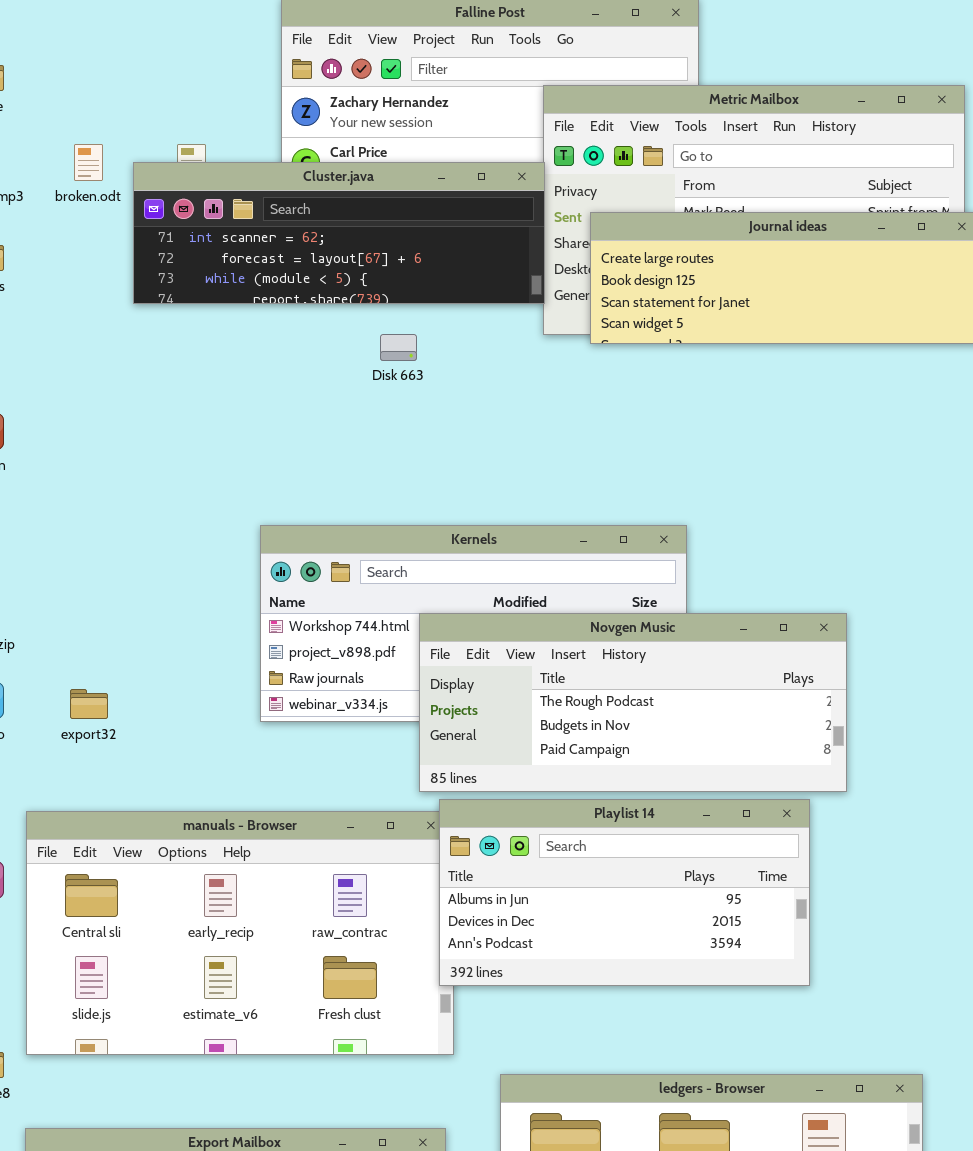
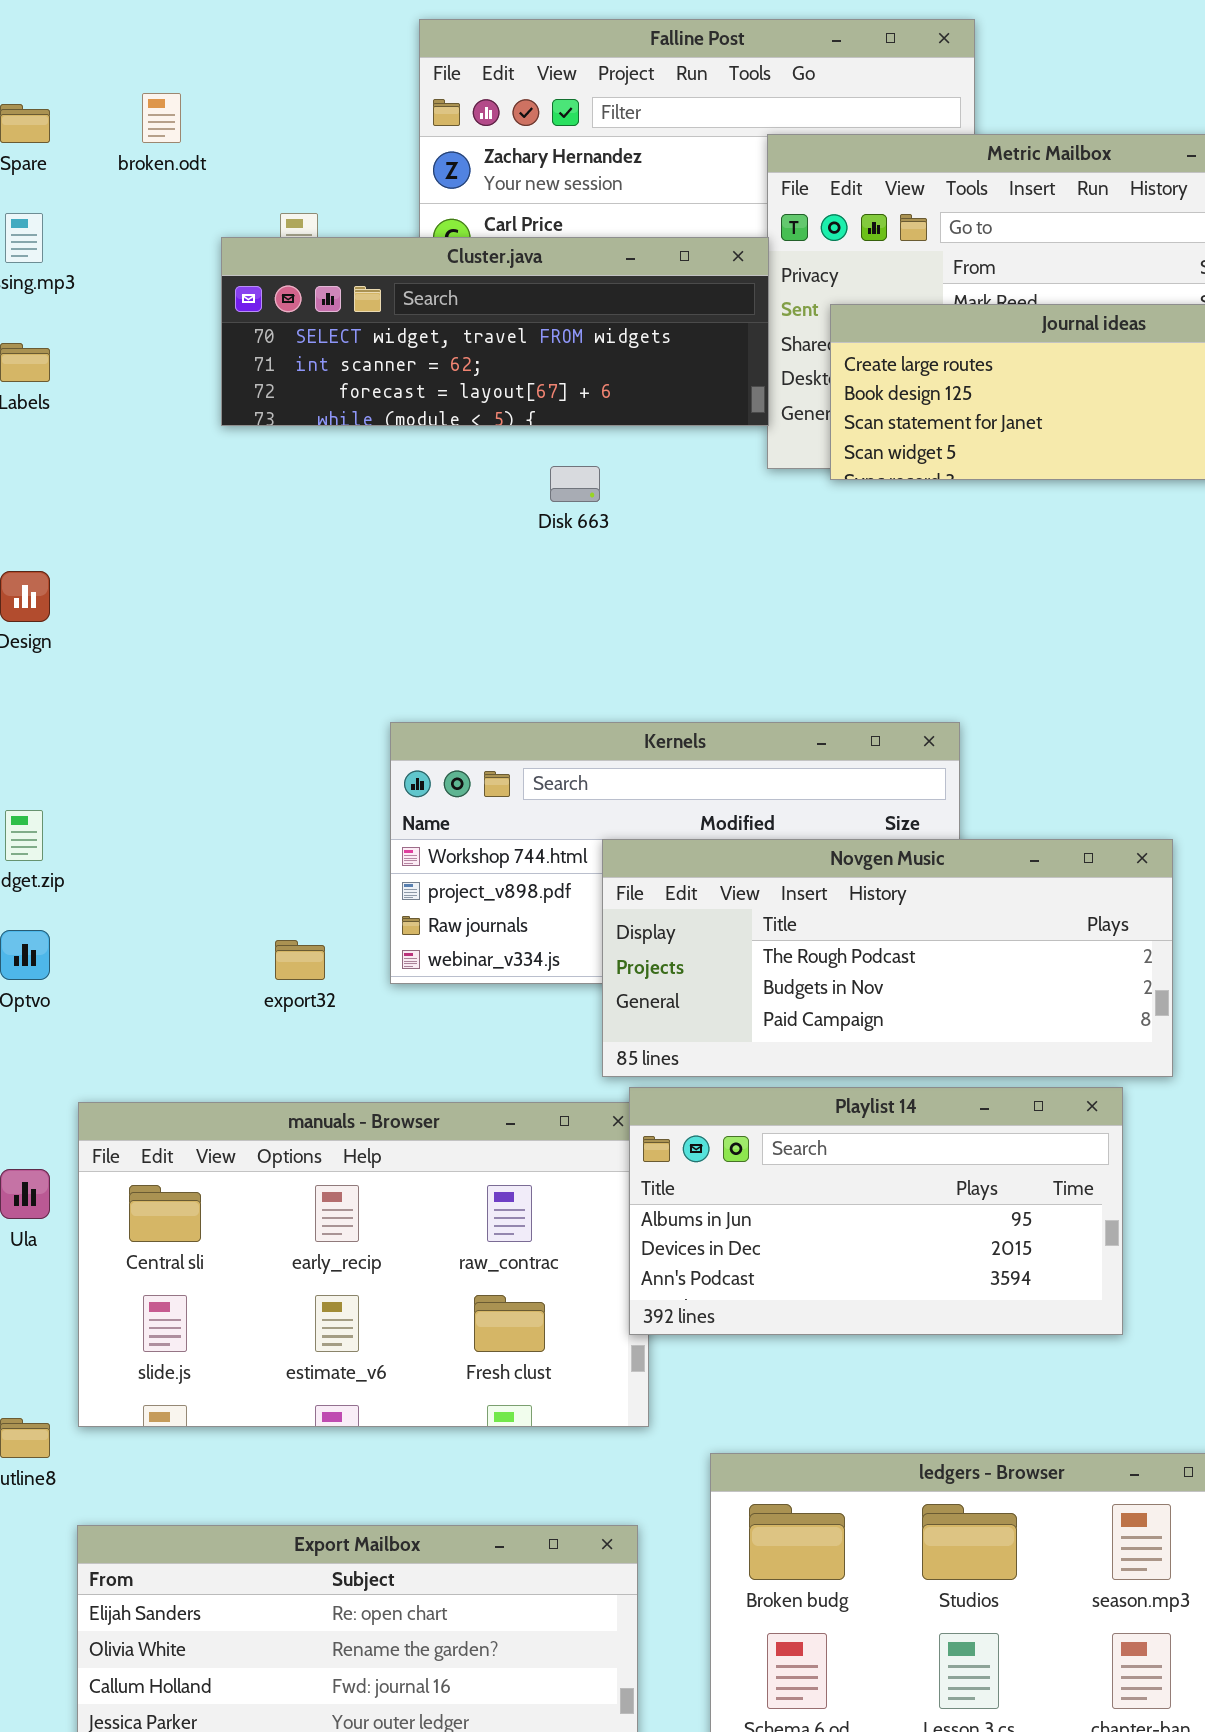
broken.odt: [74,144,103,181] -> [142,93,181,143], moved
Cluster.java: [133,162,545,304] -> [221,237,769,426], scrolled up 1 row
export32: [70,689,108,719] -> [275,940,325,980], moved

